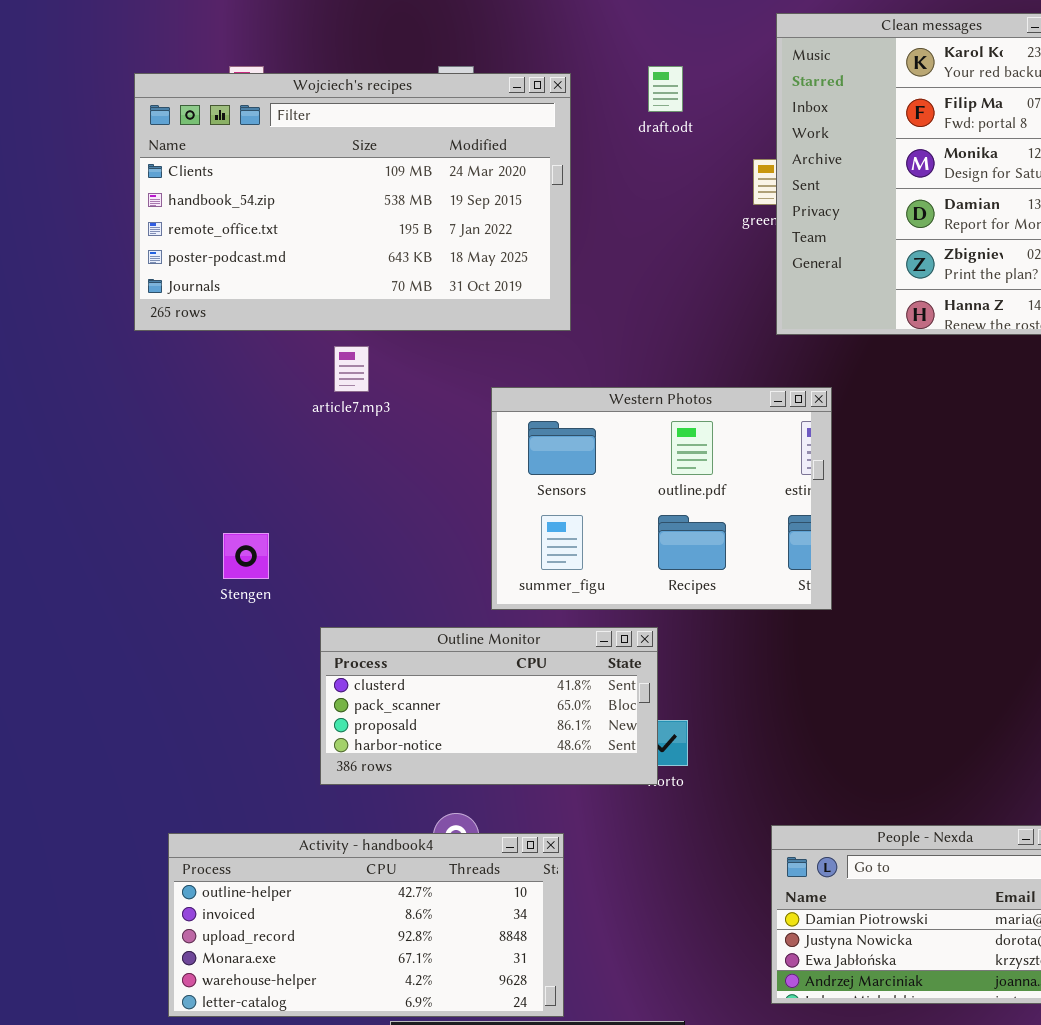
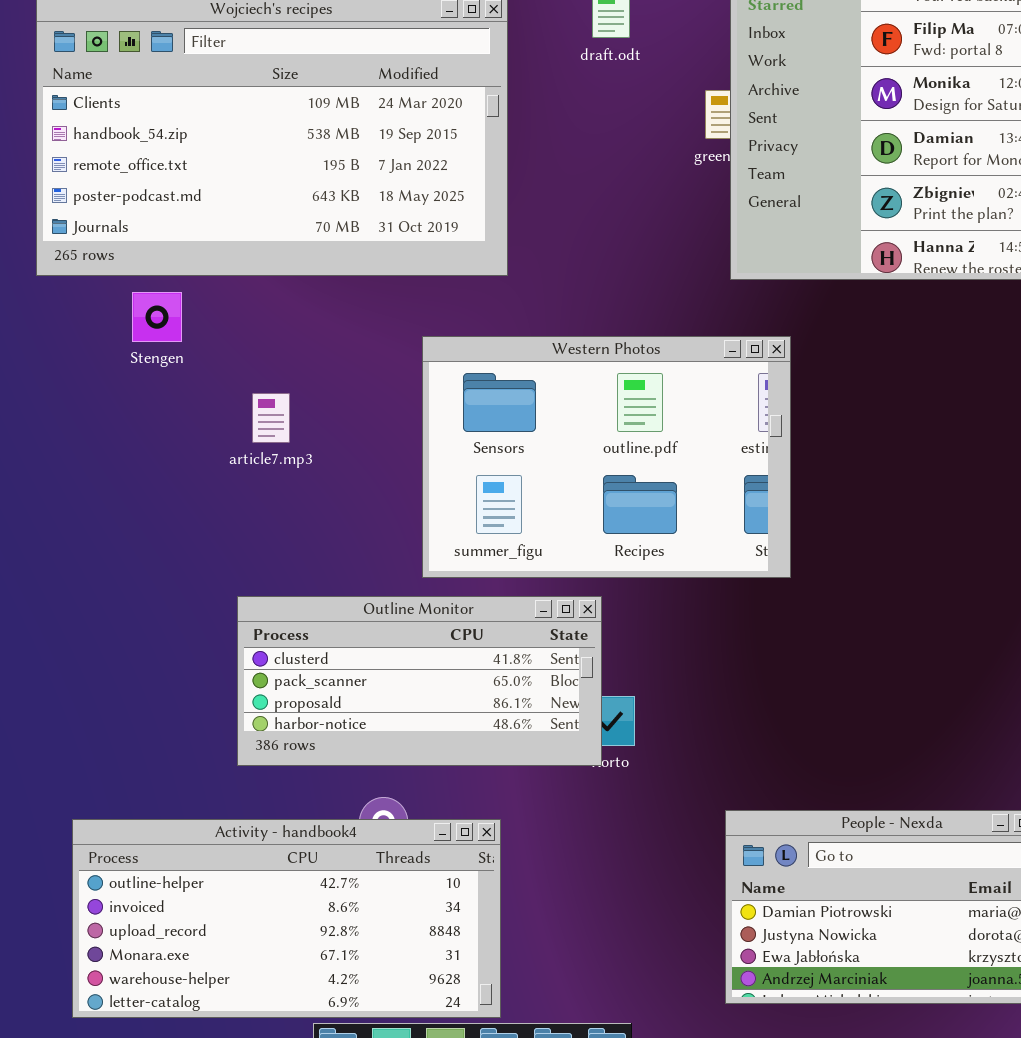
article7.mp3: [334,346,369,392] -> [252,393,290,443], moved
Stengen: [223,533,269,579] -> [132,292,182,342], moved

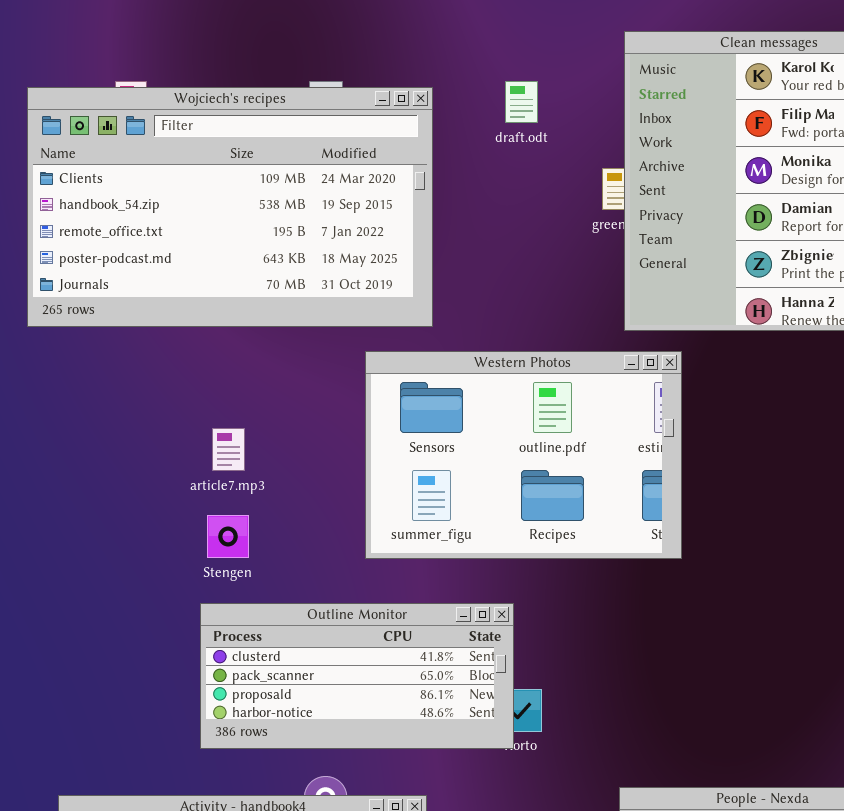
Stengen: [132,292,182,342] -> [207,515,249,558], moved
Western Photos: [422,336,791,578] -> [365,351,682,559], moved

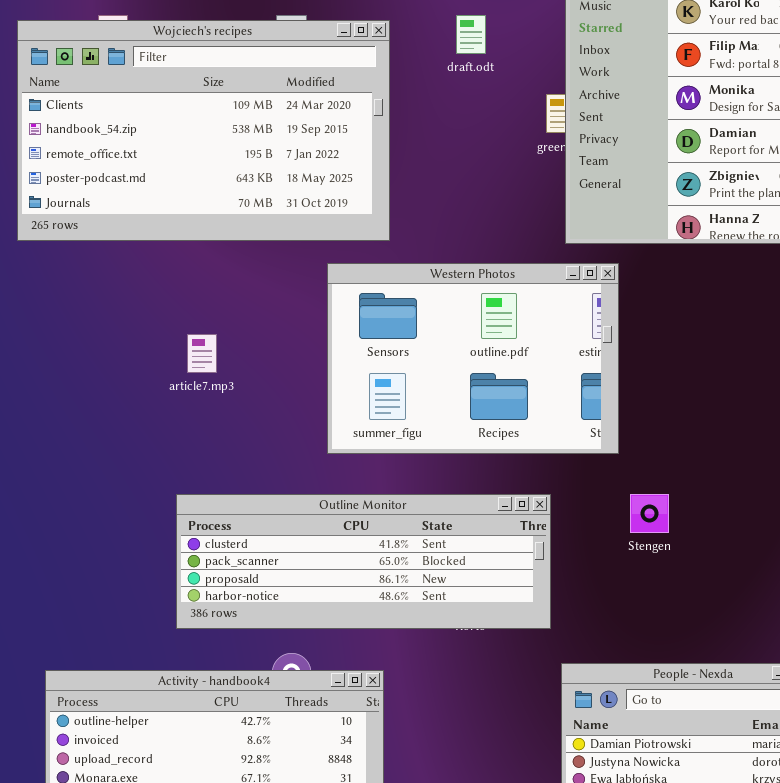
Stengen: [207,515,249,558] -> [630,494,669,533], moved
Outline Monitor: [200,603,514,749] -> [176,494,551,629], resized

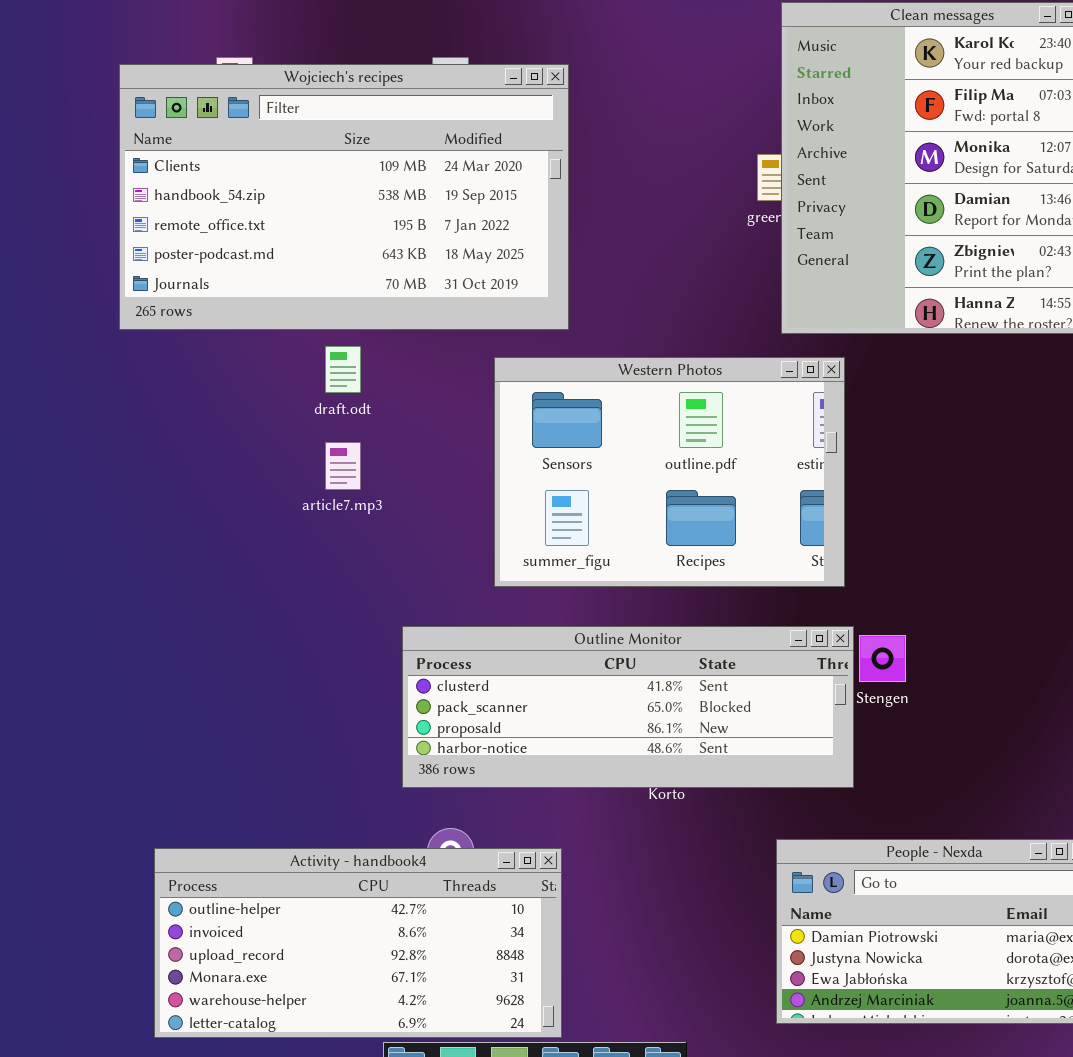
draft.odt: [456,15,486,54] -> [325,346,361,393], moved
Outline Monitor: [176,494,551,629] -> [402,626,854,788], moved

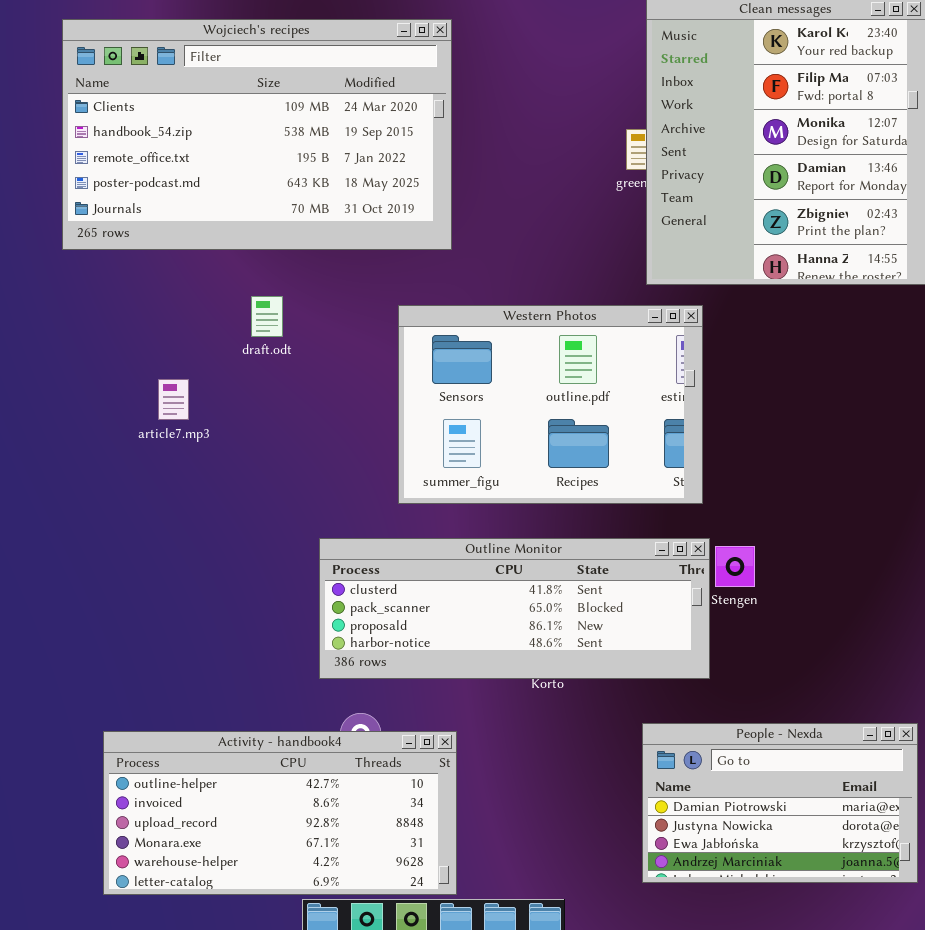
Wojciech's recipes: [119,64,569,330] -> [62,19,452,250], moved
article7.mp3: [325,442,361,490] -> [158,379,189,420], moved

